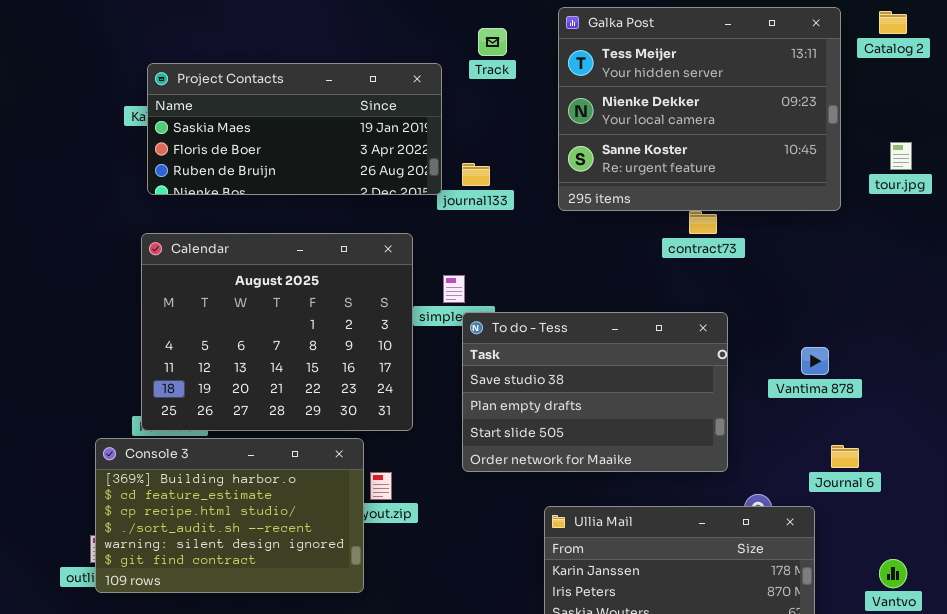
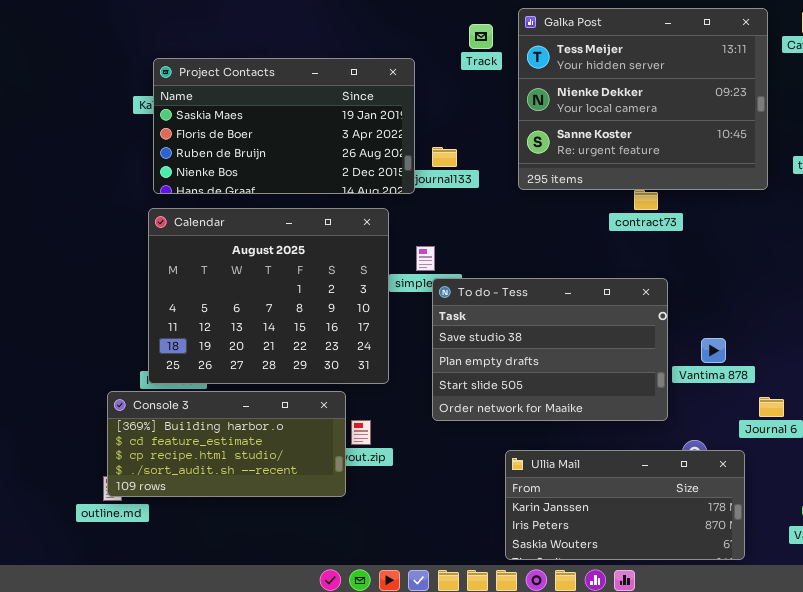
Track: [478,28,507,56] -> [469,24,493,49], moved
Project Contacts: [147,63,442,195] -> [153,58,415,194], resized
Vantima 878: [801,347,829,375] -> [701,338,726,363], moved
Console 3: [95,438,364,593] -> [107,391,346,497], resized

